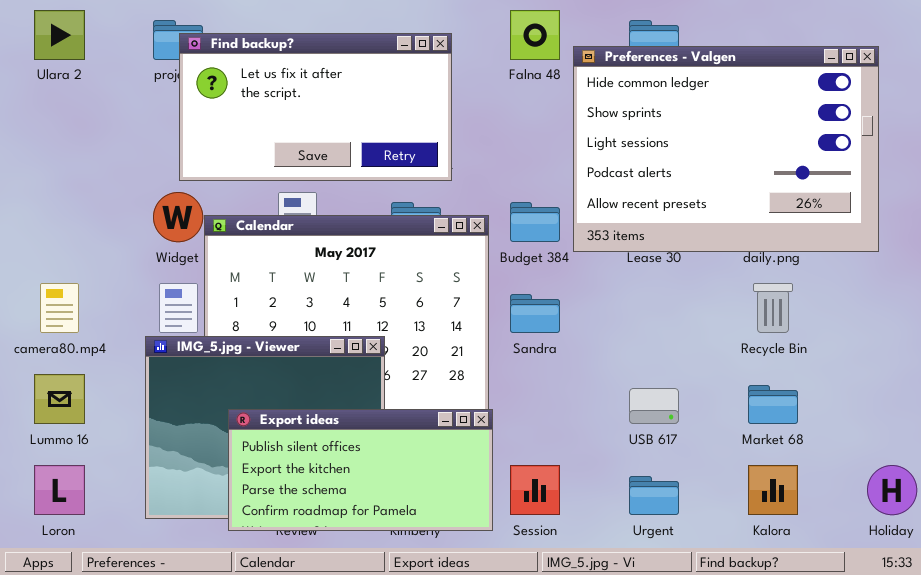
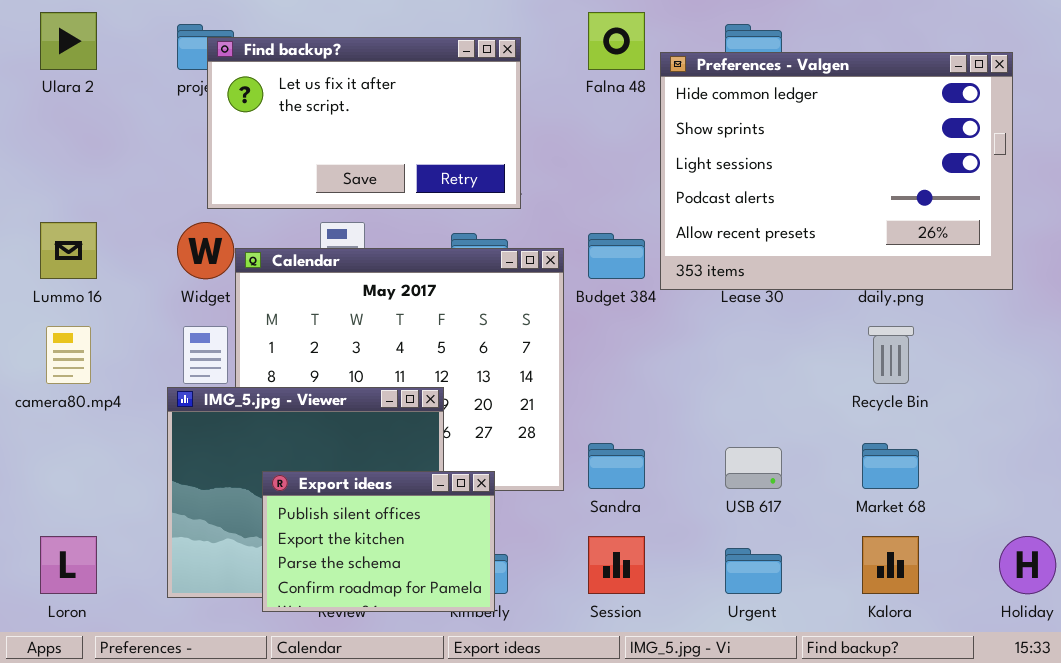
Sandra: [510,294,560,333] -> [588,443,645,489], moved
Lummo 16: [34,374,85,424] -> [40,222,97,279], moved
Export ideas: [228,409,493,531] -> [262,471,495,612], resized

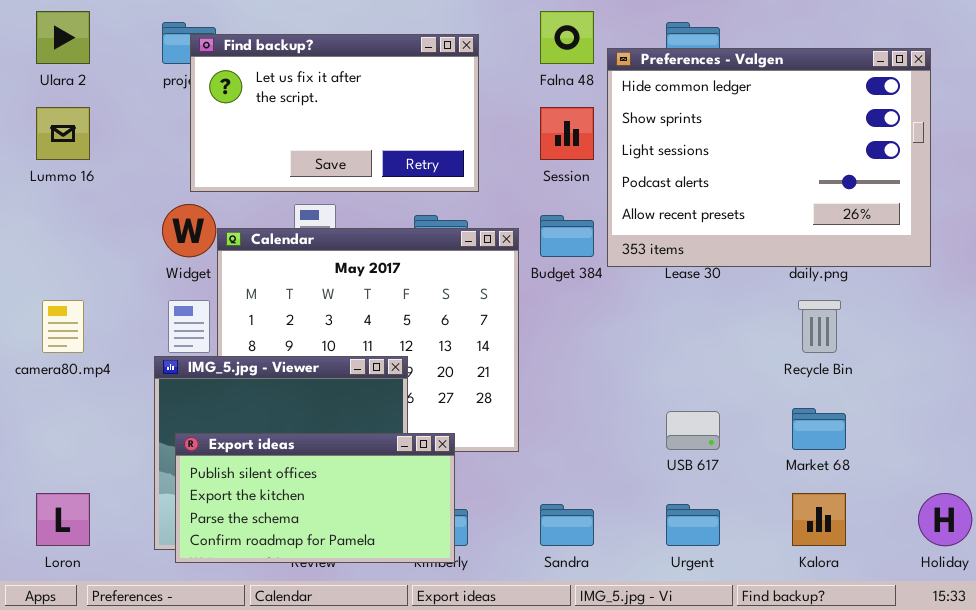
Lummo 16: [40,222,97,279] -> [36,107,90,160], moved
Sandra: [588,443,645,489] -> [540,504,594,546], moved
Export ideas: [262,471,495,612] -> [175,433,455,563], resized
Session: [588,536,645,594] -> [540,107,594,160], moved

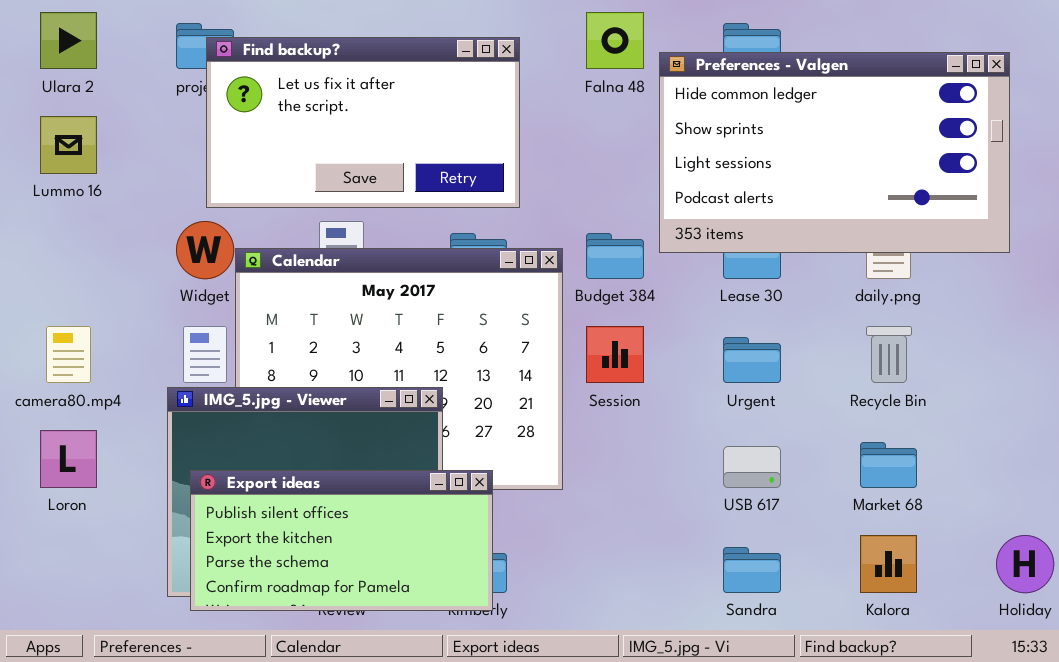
Preferences - Valgen: [607,48,931,267] -> [659,52,1010,253], resized
Session: [540,107,594,160] -> [586,326,644,383], moved
Loron: [36,493,90,546] -> [40,430,97,488], moved
Sandra: [540,504,594,546] -> [723,547,781,593], moved
Urgent: [666,504,720,546] -> [723,337,781,383], moved

